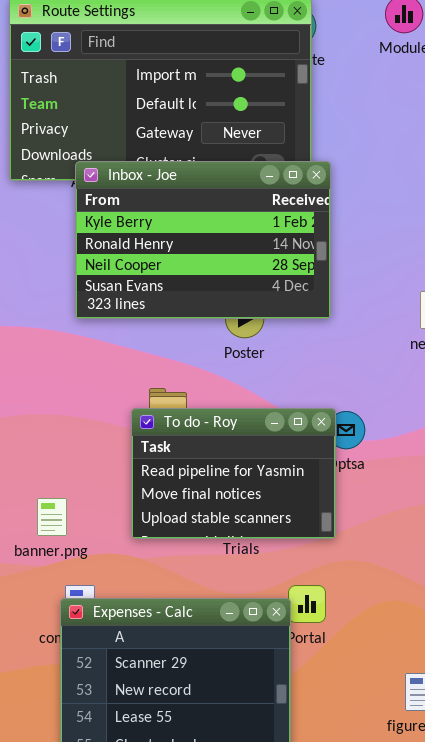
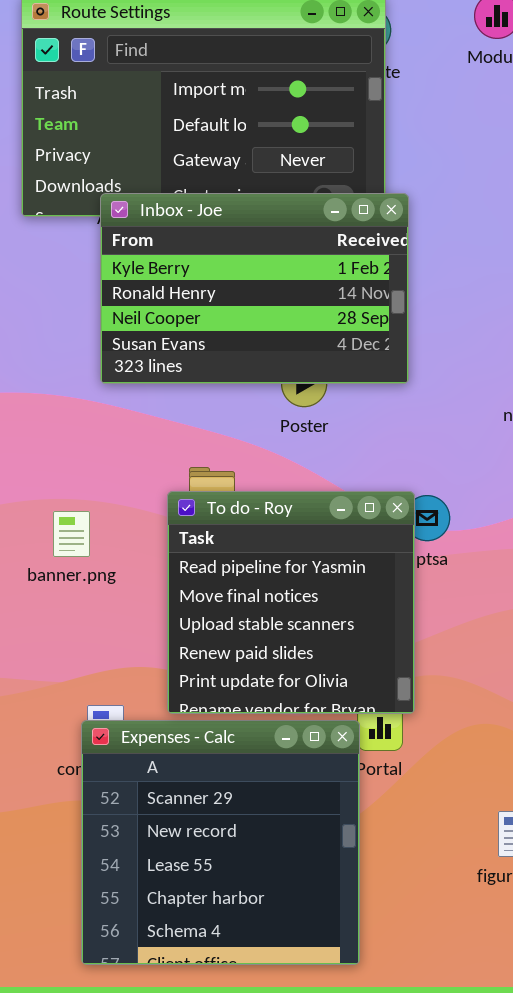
To do - Roy: [131,408,336,539] -> [167,491,415,714], resized
banner.png: [37,498,67,536] -> [53,511,90,557], moved

